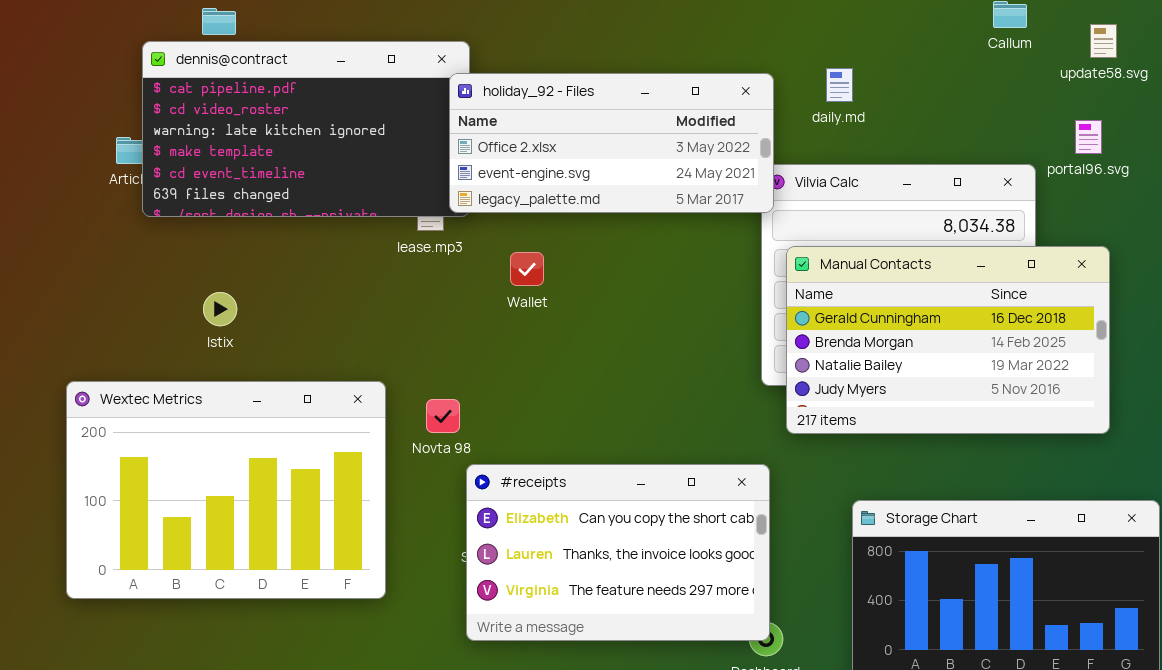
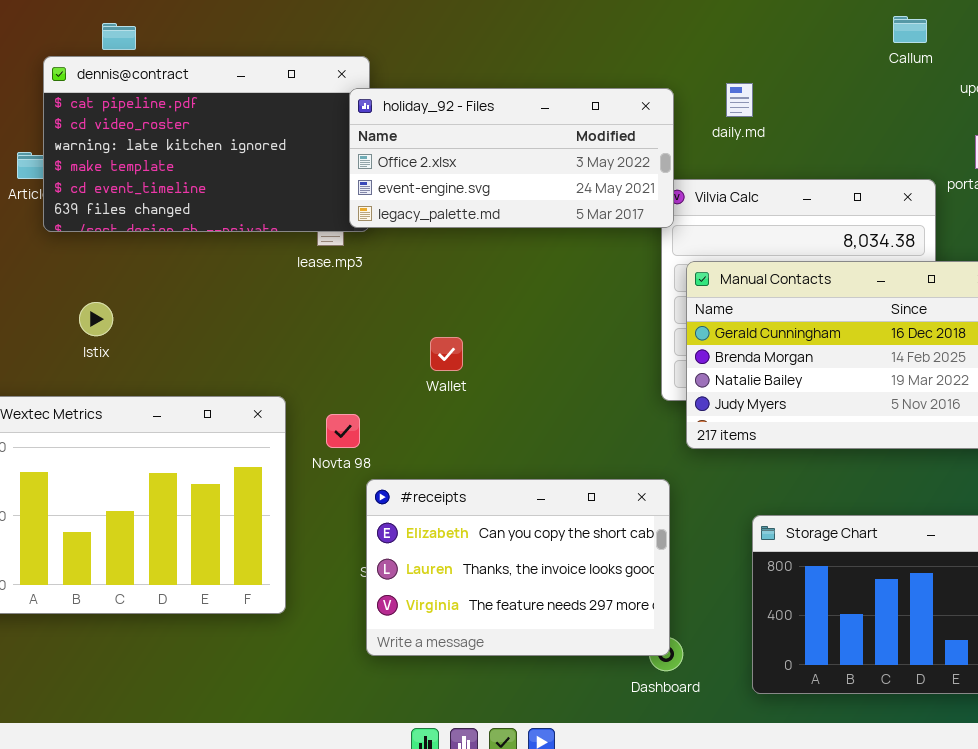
Wallet: [510,252,544,286] -> [430,337,463,371], moved
Istix: [203,292,237,326] -> [79,302,113,336], moved

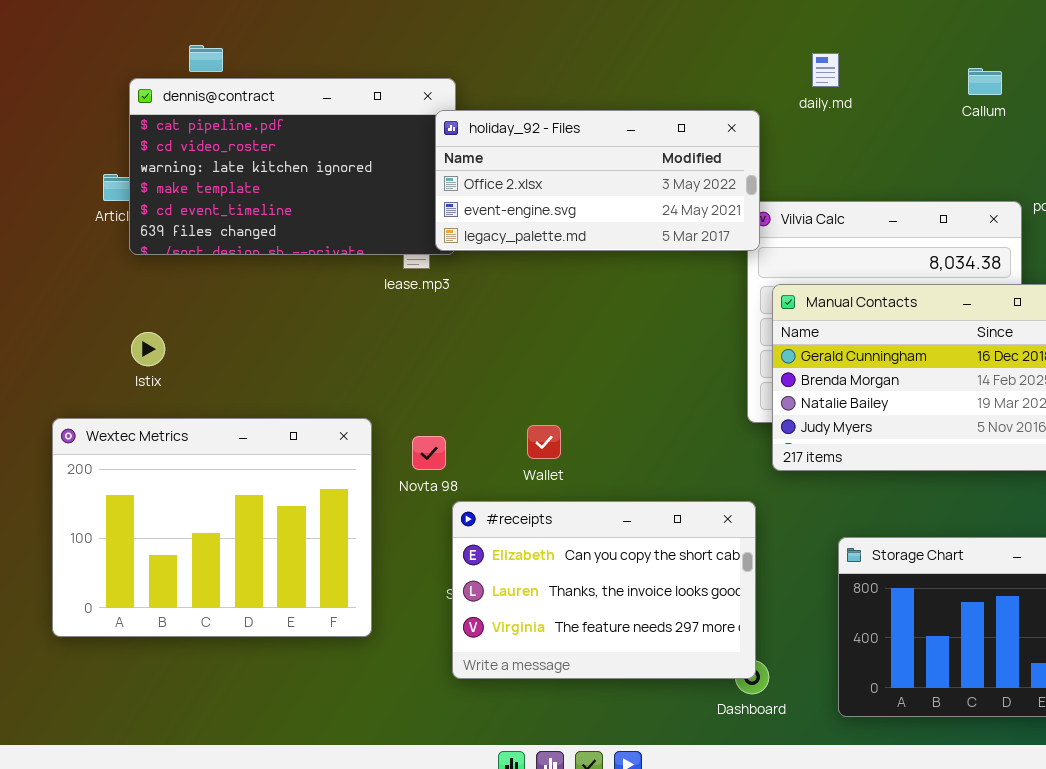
Callum: [893,16,927,43] -> [968,68,1002,95], moved
daily.md: [726,83,753,117] -> [812,53,839,87], moved
Istix: [79,302,113,336] -> [131,332,165,366], moved
Wallet: [430,337,463,371] -> [527,425,561,459], moved

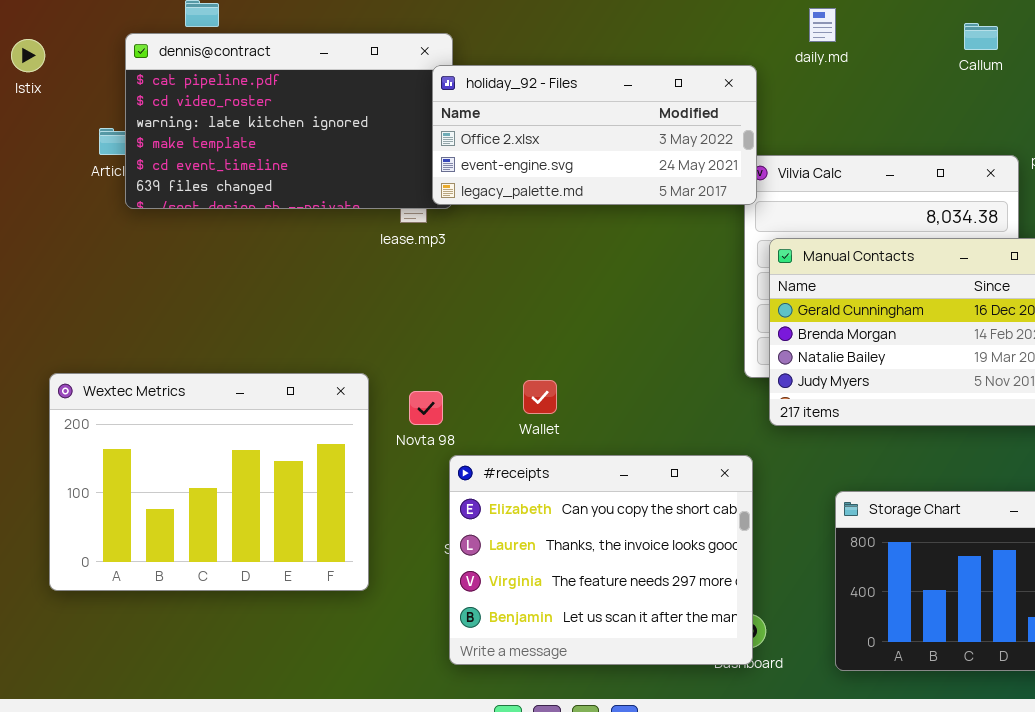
Istix: [131,332,165,366] -> [11,39,45,72], moved
#receipts: [452,501,756,679] -> [449,455,753,665], resized

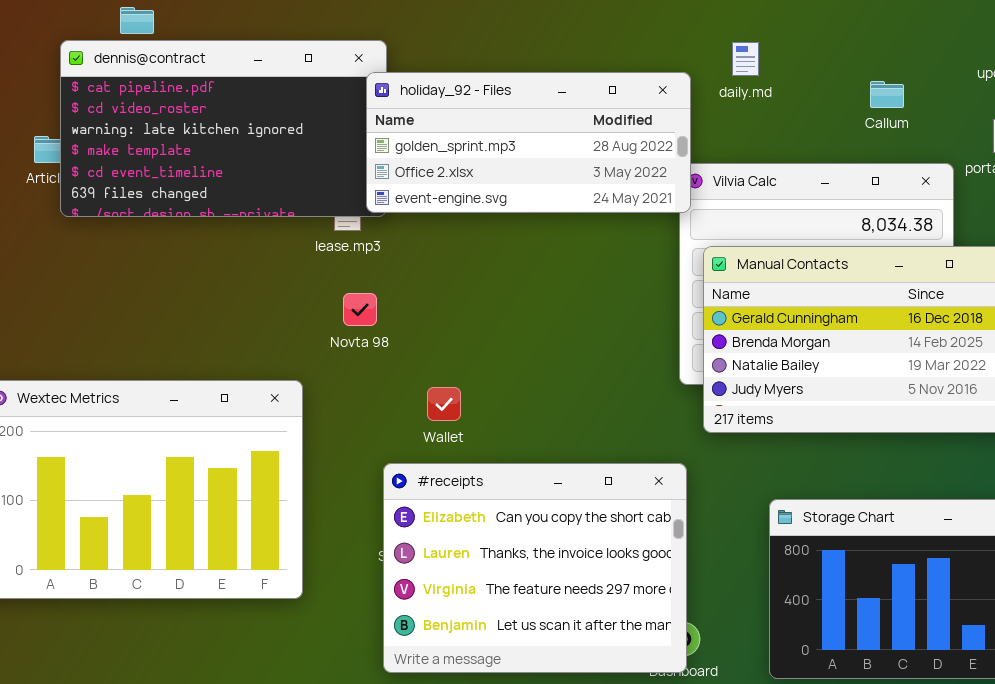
daily.md: [809,8,836,42] -> [732,42,759,76], moved
Callum: [964,23,998,50] -> [870,81,904,108], moved
holiday_92 - Files: [432,65,757,205] -> [366,72,691,213], scrolled up 1 row
Wallet: [523,380,557,414] -> [427,387,461,421], moved
Novta 98: [409,391,443,425] -> [343,293,377,326], moved

